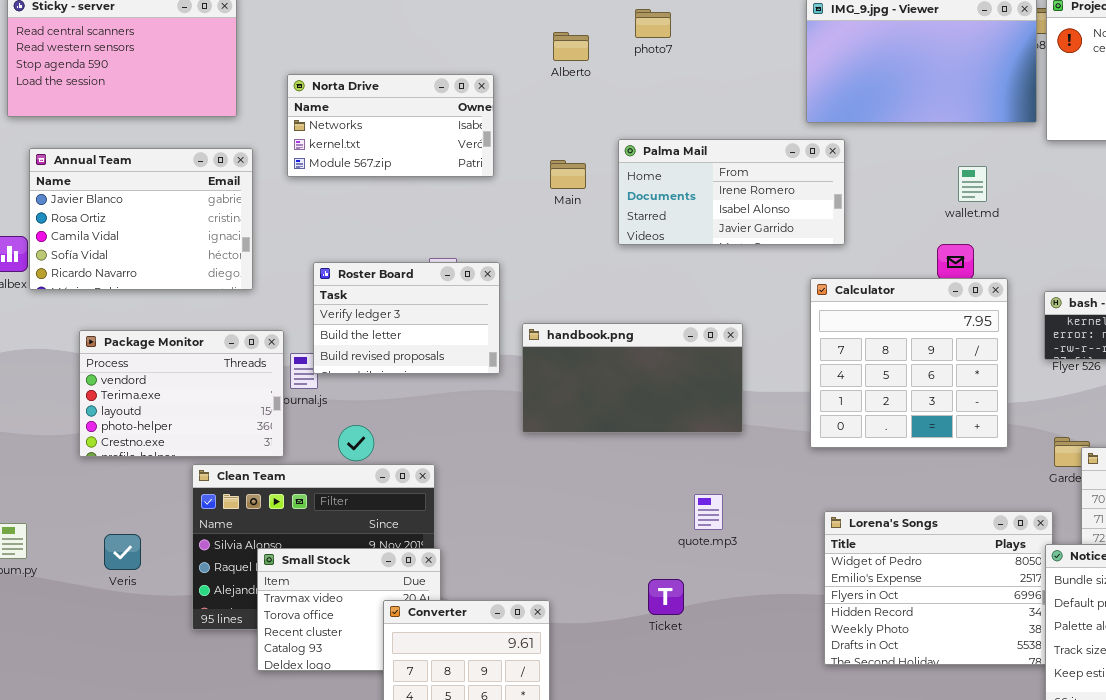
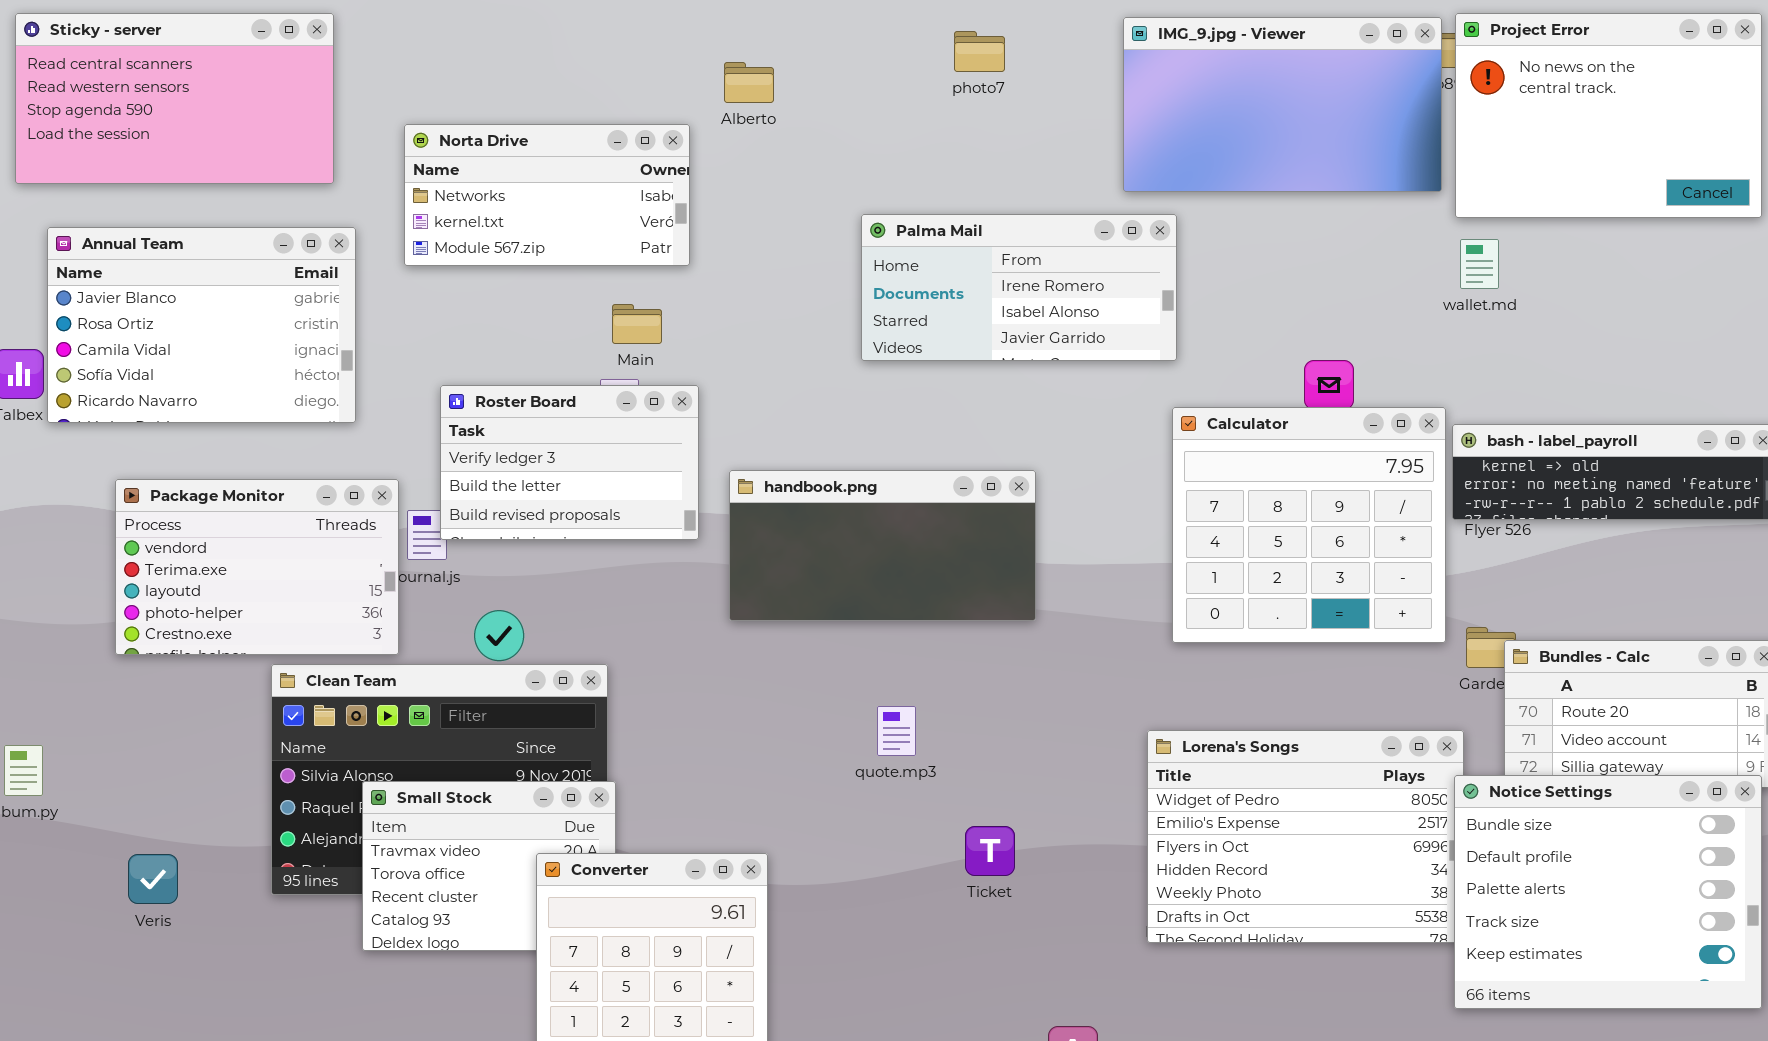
photo7: [635,9,671,38] -> [954,31,1005,72], moved
Alberto: [553,32,589,61] -> [724,62,774,103], moved
Main: [550,160,586,189] -> [612,304,662,344], moved
wallet.md: [958,166,987,202] -> [1460,239,1499,289], moved
Calculator: [810,278,1008,448] -> [1172,407,1446,643], moved
quote.mp3: [694,494,723,530] -> [877,706,916,756], moved
Veris: [104,534,141,570] -> [128,854,178,904], moved
Ticket: [648,579,684,615] -> [965,826,1015,876], moved

